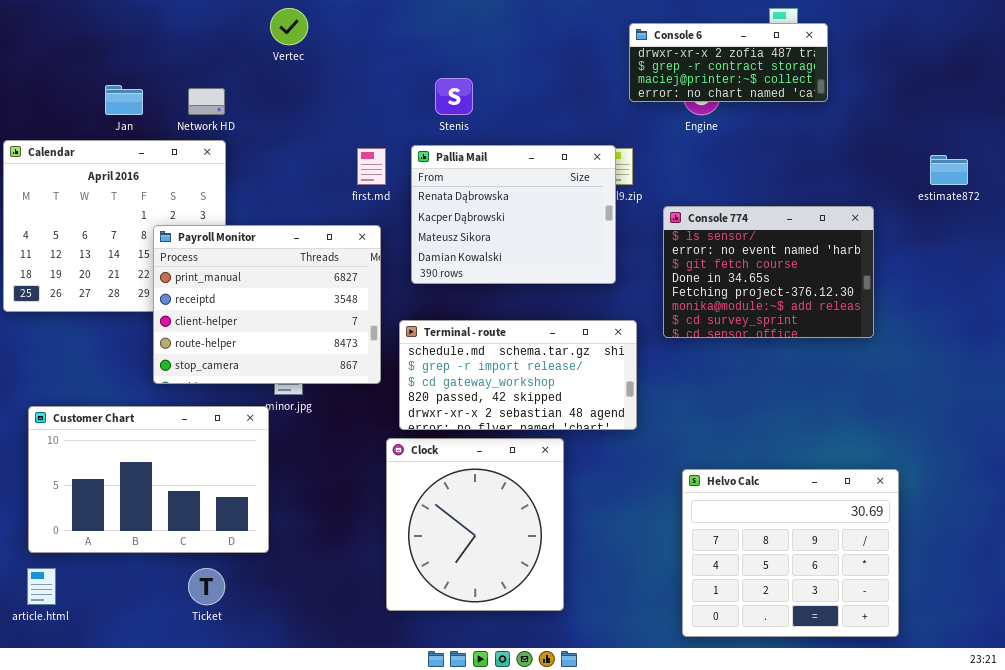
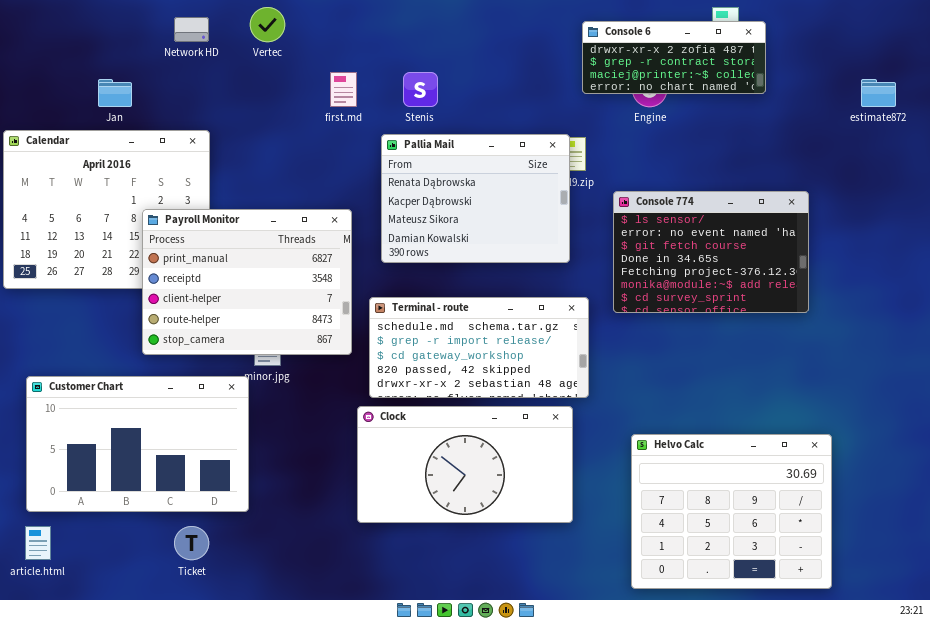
Network HD: [188,88,225,115] -> [174,17,209,42], moved
first.md: [357,148,386,185] -> [330,72,357,107], moved
estimate872: [930,155,968,185] -> [861,79,896,107], moved
Clock: [386,438,564,611] -> [357,406,573,523], resized

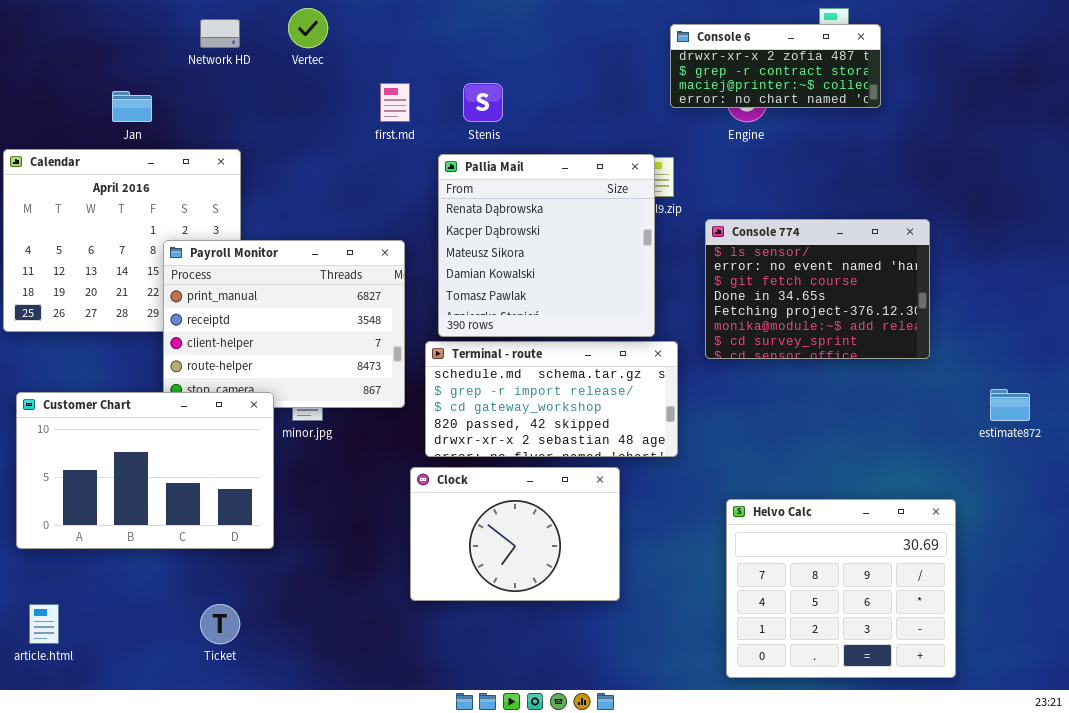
estimate872: [861,79,896,107] -> [990,389,1030,421], moved
Pallia Mail: [381,134,570,263] -> [438,154,655,337], resized
Customer Chart: [26,376,249,512] -> [16,392,274,549], moved
Clock: [357,406,573,523] -> [410,467,620,601], resized

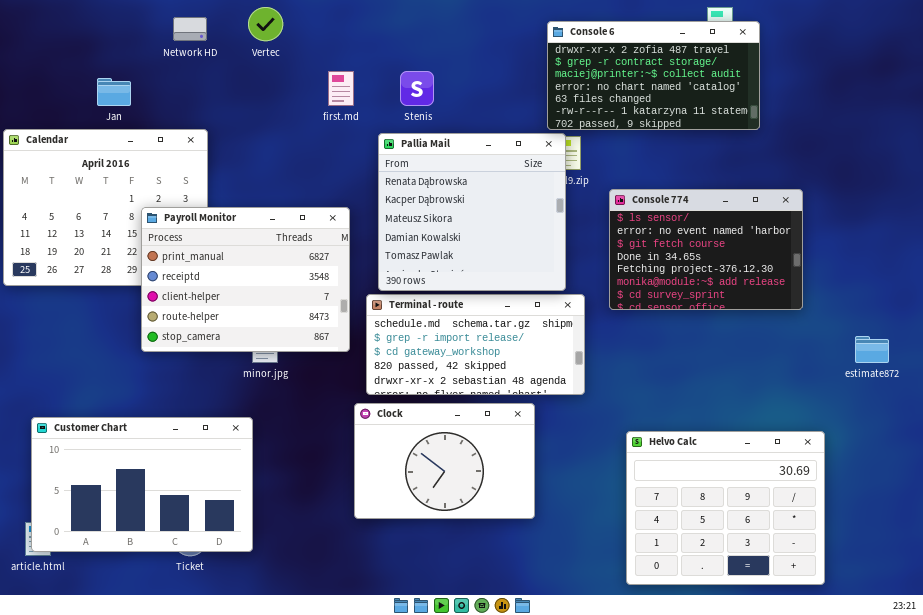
Console 6: [670,24,881,108] -> [547,21,760,130], resized
Customer Chart: [16,392,274,549] -> [31,417,253,552], moved

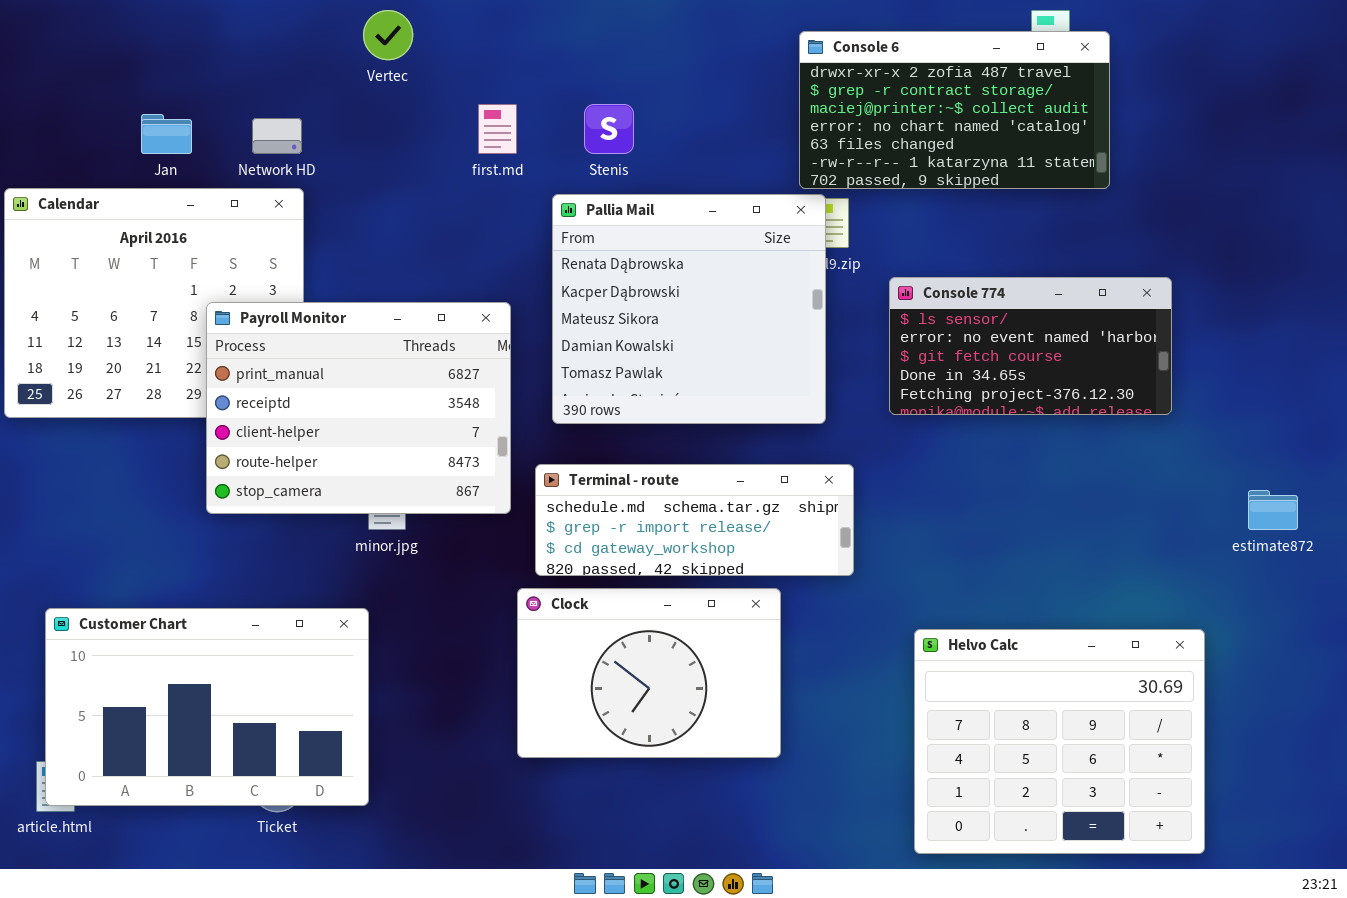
Network HD: [173,17,207,41] -> [252,118,302,154], moved
Console 774: [609,189,803,310] -> [889,277,1172,415], resized
Terminal - route: [366,294,585,395] -> [535,464,854,576], resized

